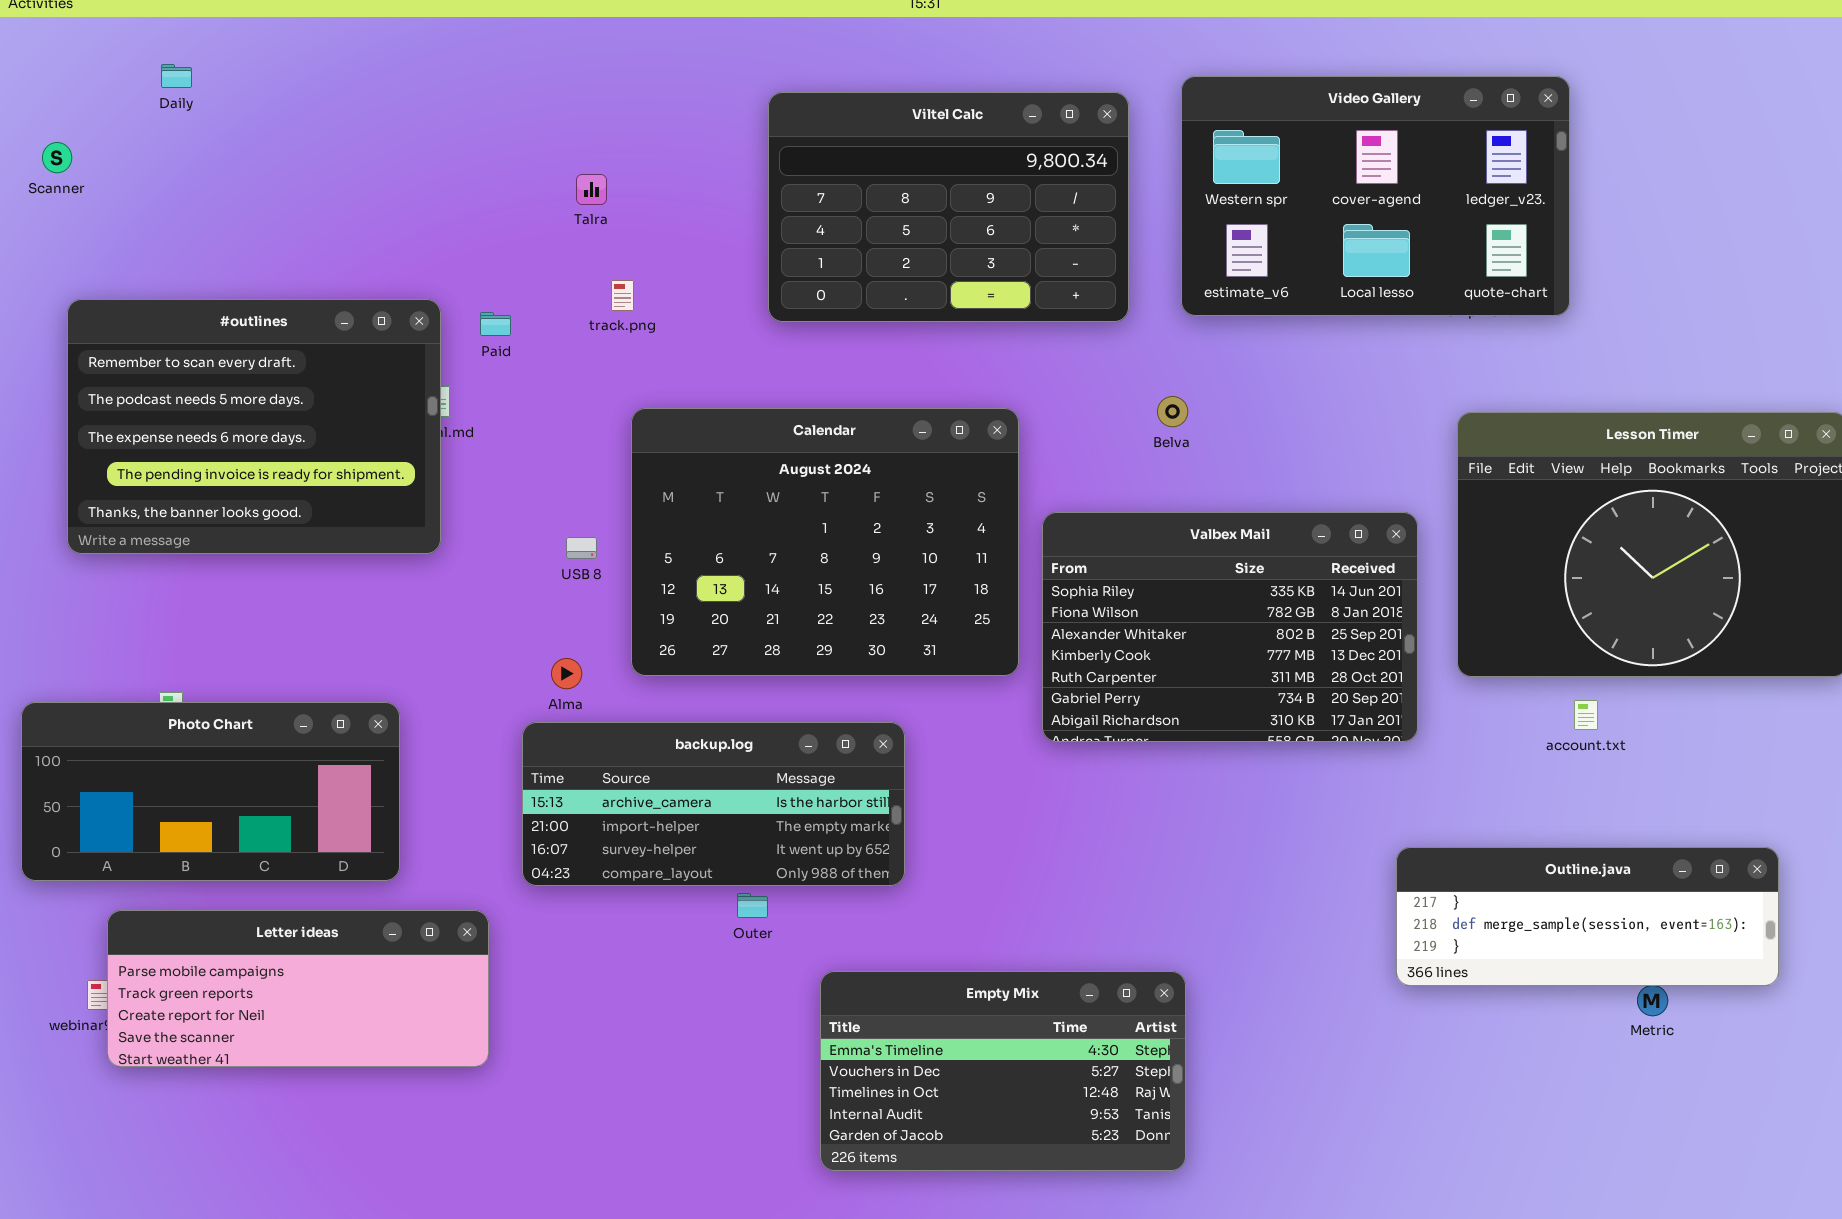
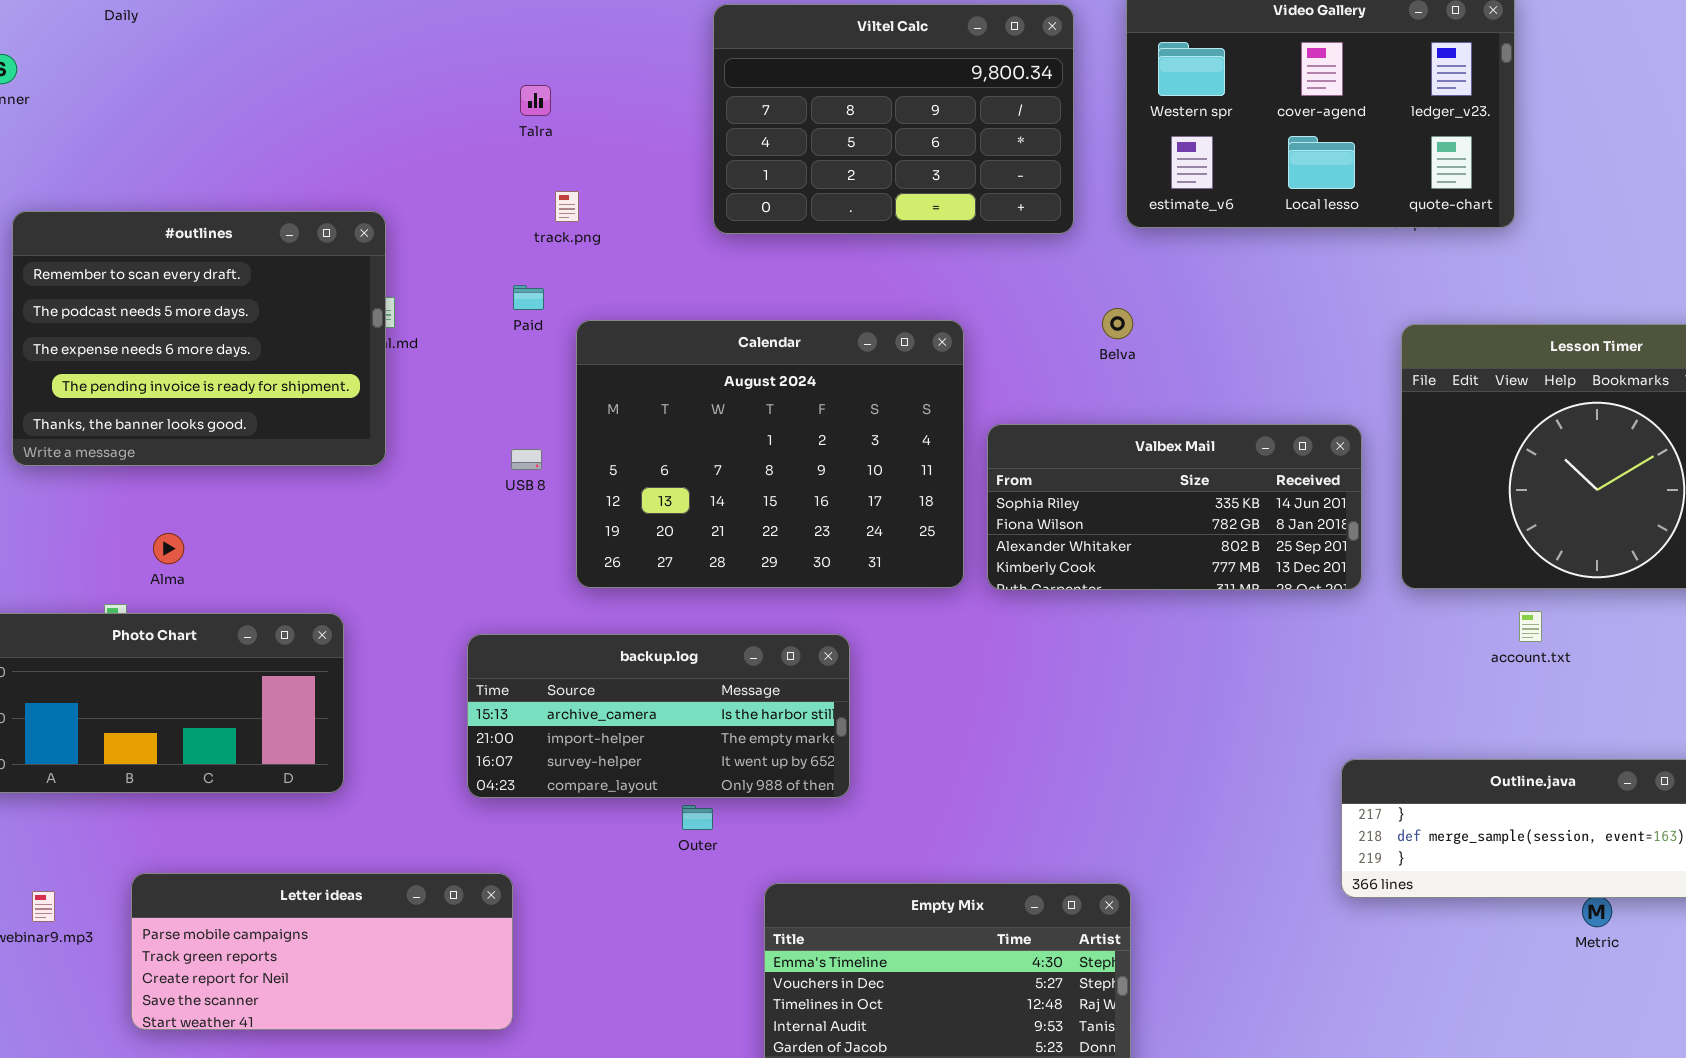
Paid: [480,312,511,336] -> [513,285,544,310], moved
Valbex Mail: [1042,512,1418,742] -> [987,424,1362,590], resized
Alma: [551,658,582,689] -> [153,533,184,564], moved
Letter ideas: [107,910,489,1067] -> [131,873,513,1030], moved

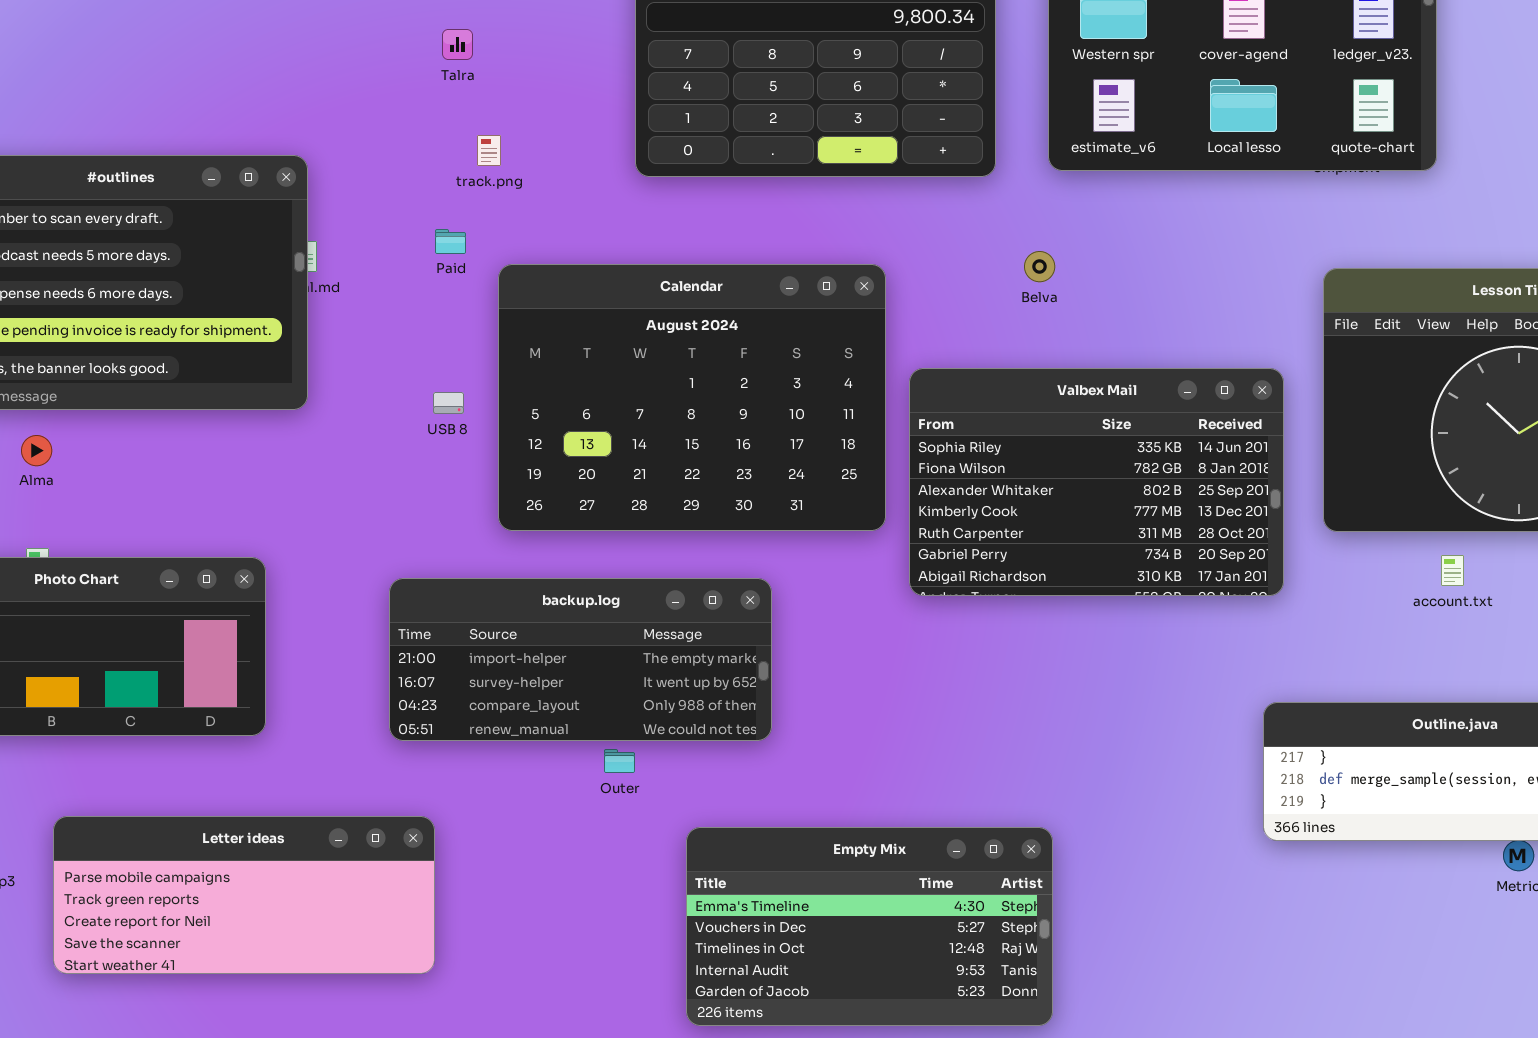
Valbex Mail: [987,424,1362,590] -> [909,368,1284,596], resized
Alma: [153,533,184,564] -> [21,435,52,466], moved
backup.log: [467,634,850,798] -> [389,578,772,741], scrolled down 1 row

